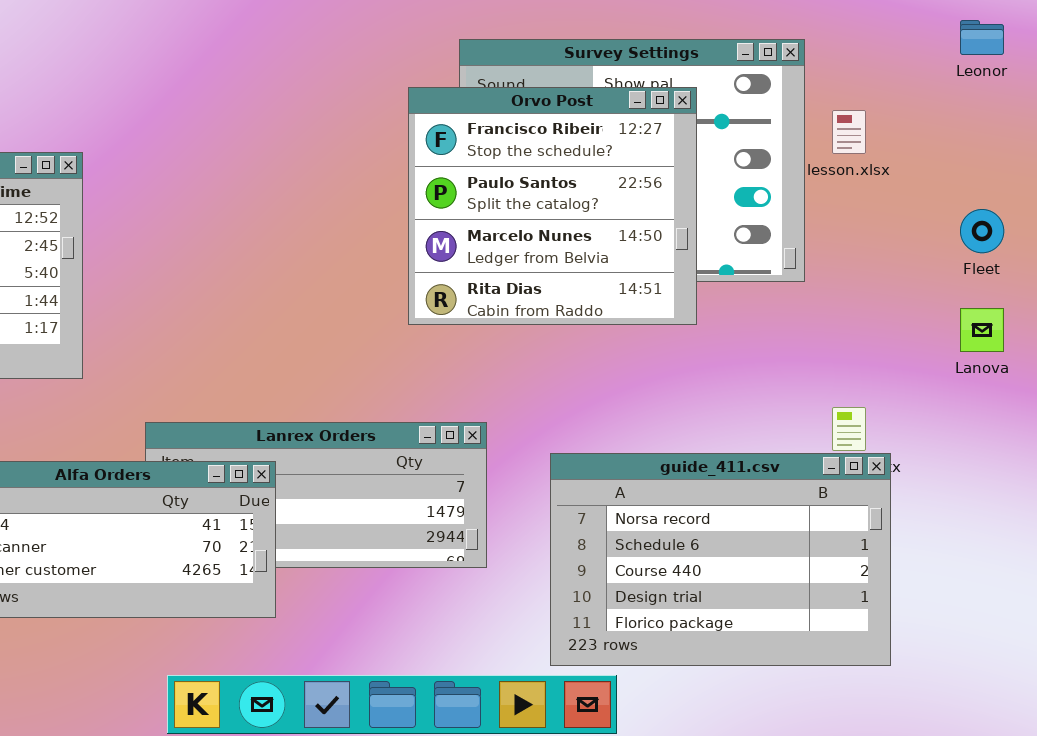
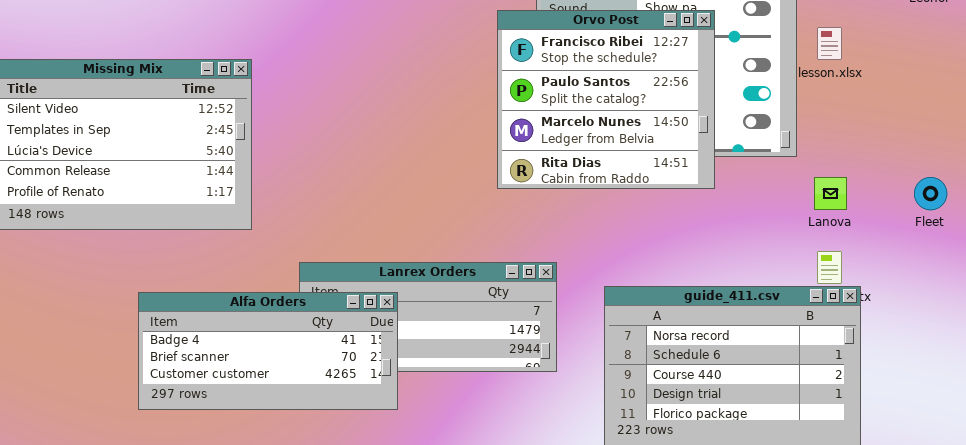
Fleet: [960,209,1004,253] -> [914,177,947,210], moved
Lanova: [960,308,1004,352] -> [814,177,847,210], moved

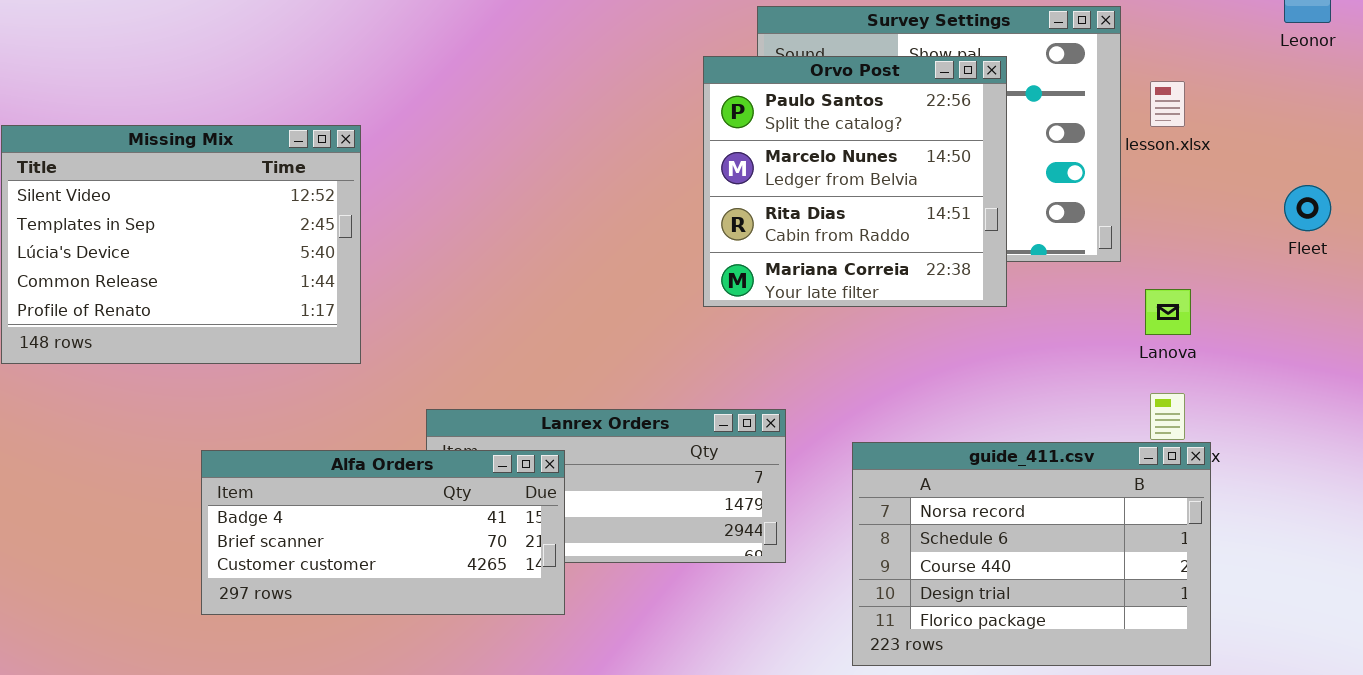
Orvo Post: [497,10,715,189] -> [703,56,1007,307], scrolled down 1 row
Fleet: [914,177,947,210] -> [1284,185,1331,231], moved

